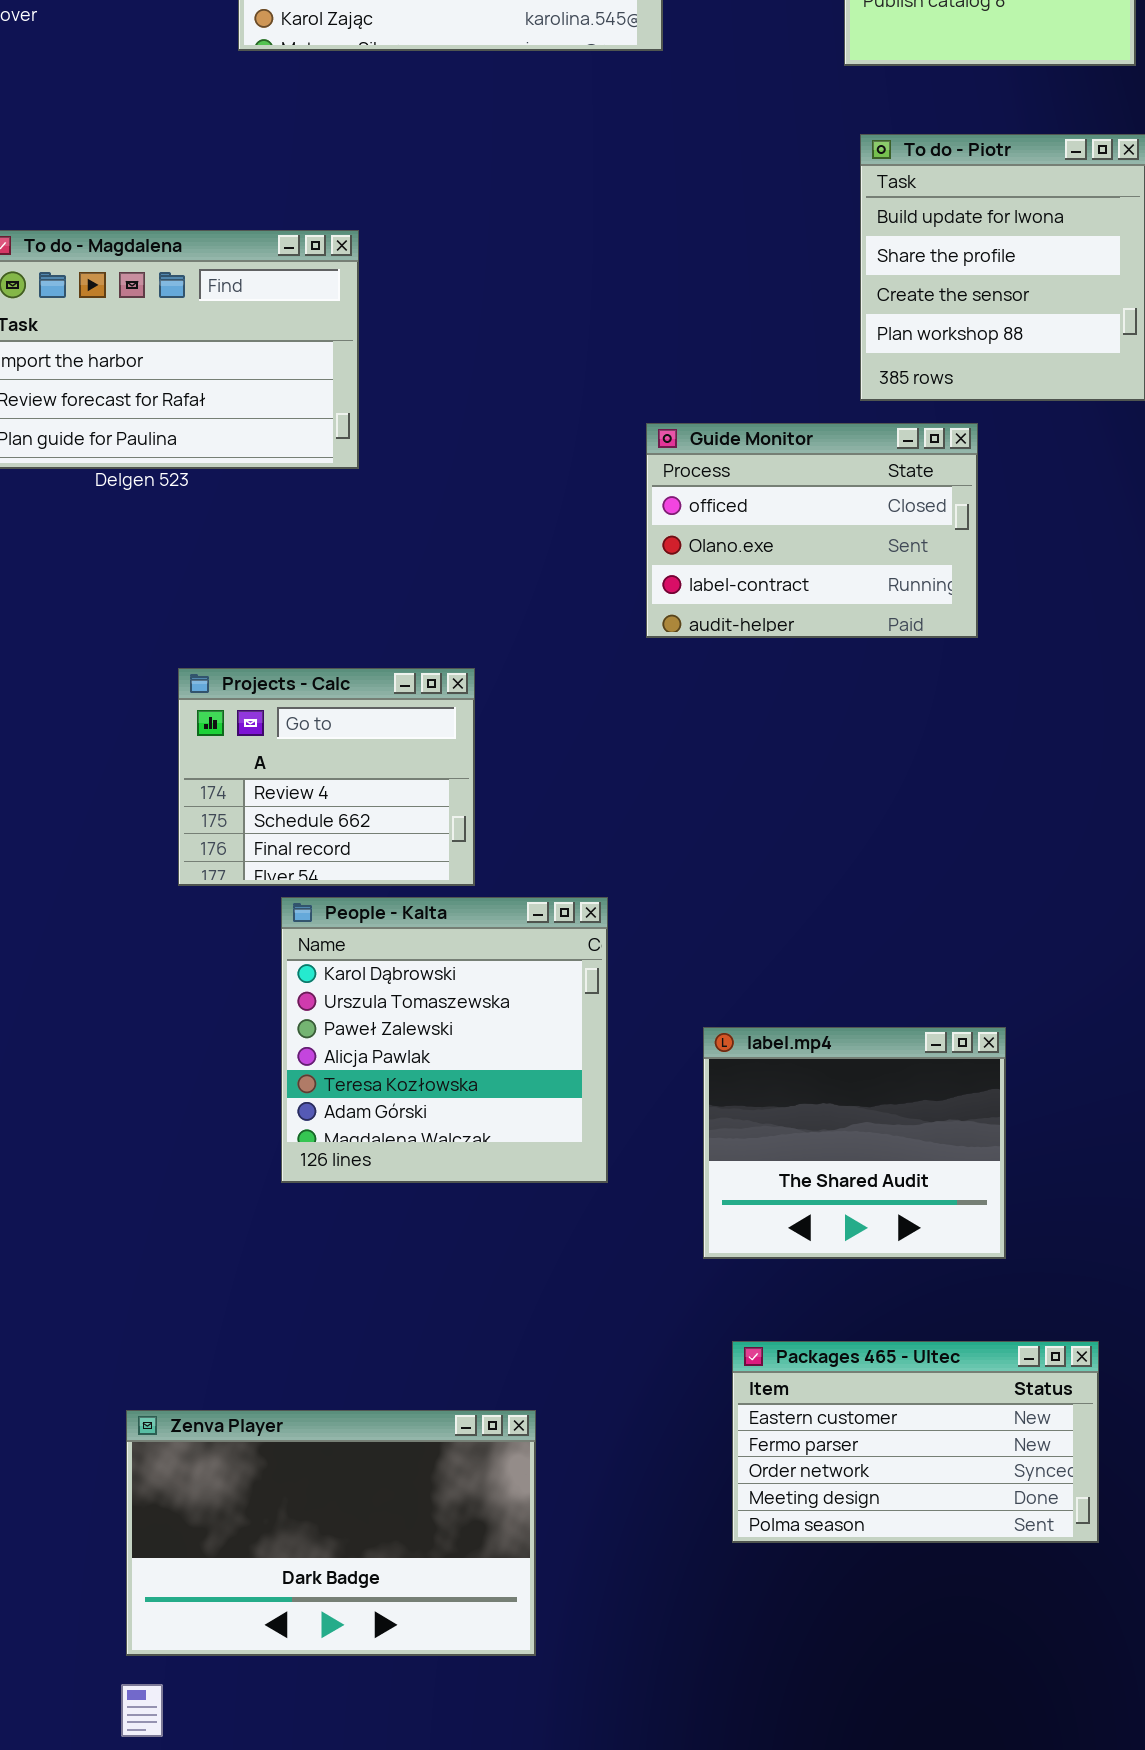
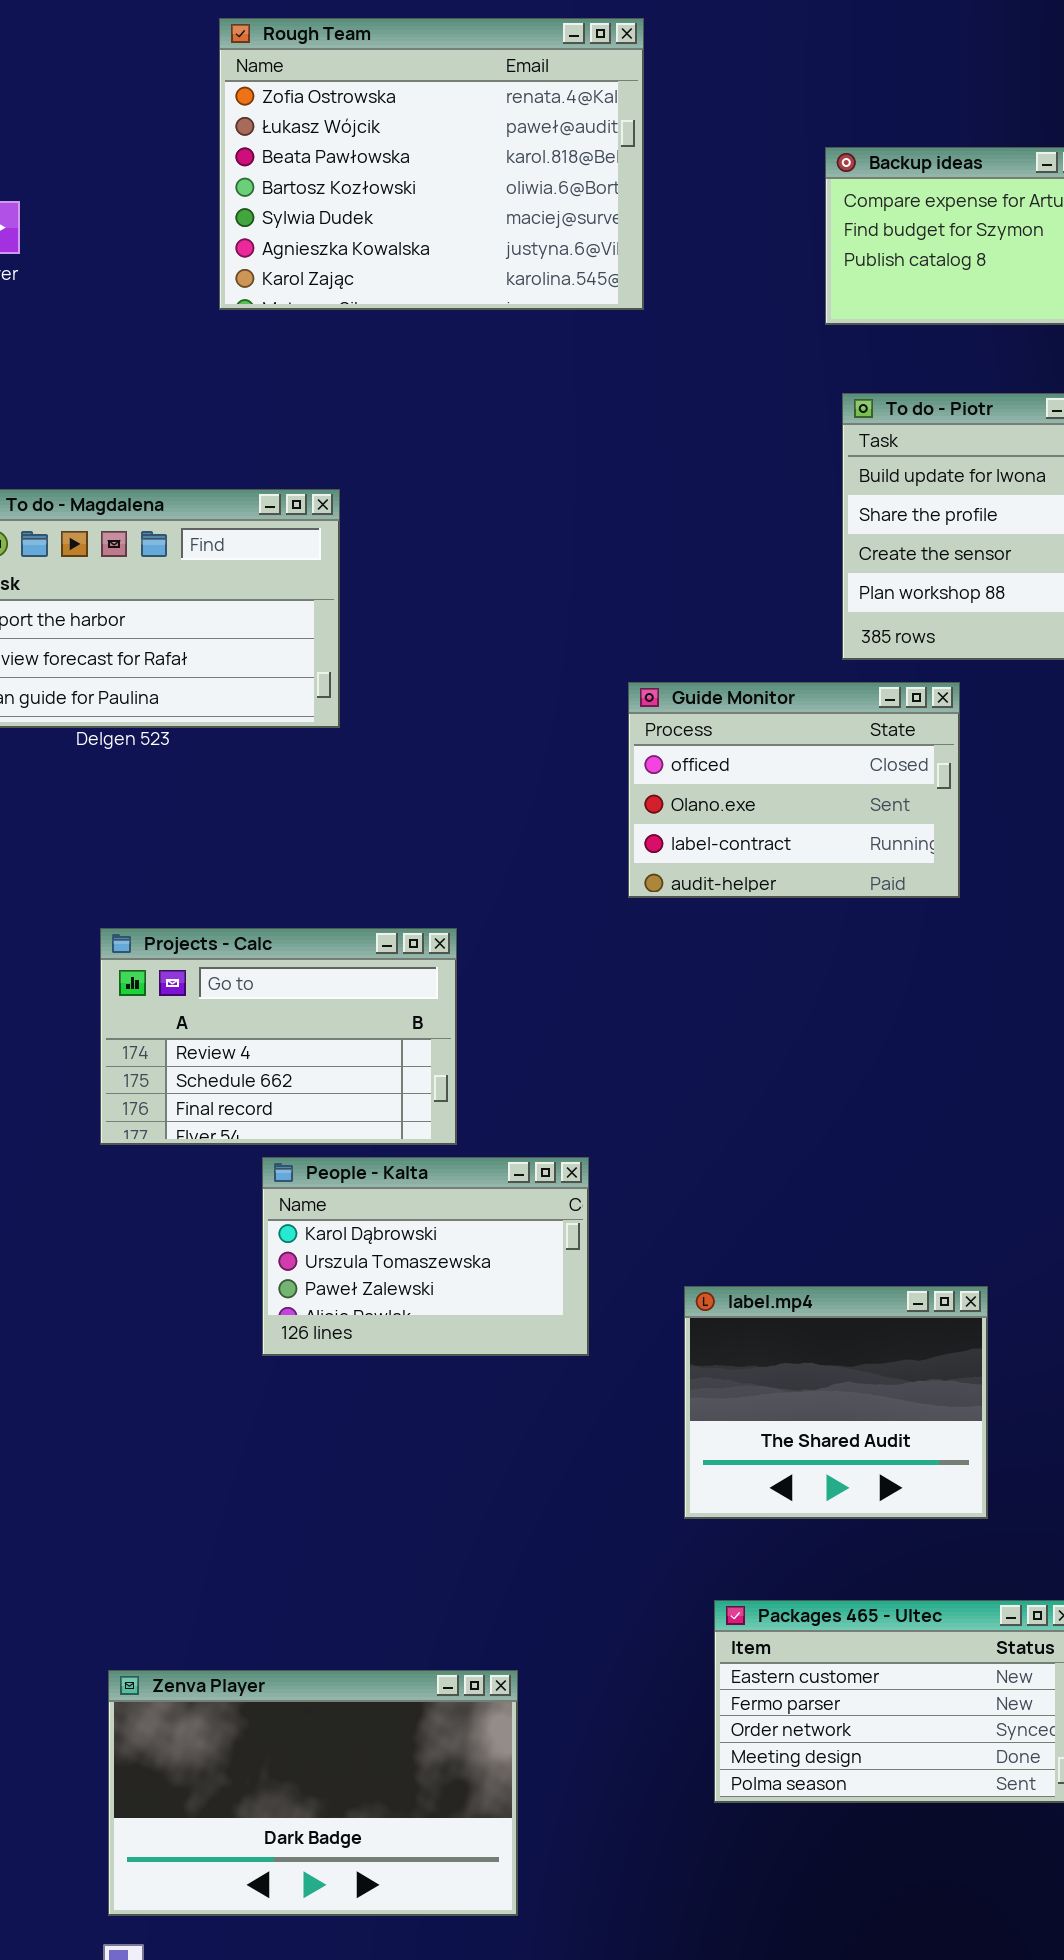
Projects - Calc: [178,668,475,886] -> [100,928,457,1145], resized
People - Kalta: [281,897,608,1183] -> [262,1157,589,1356], resized

